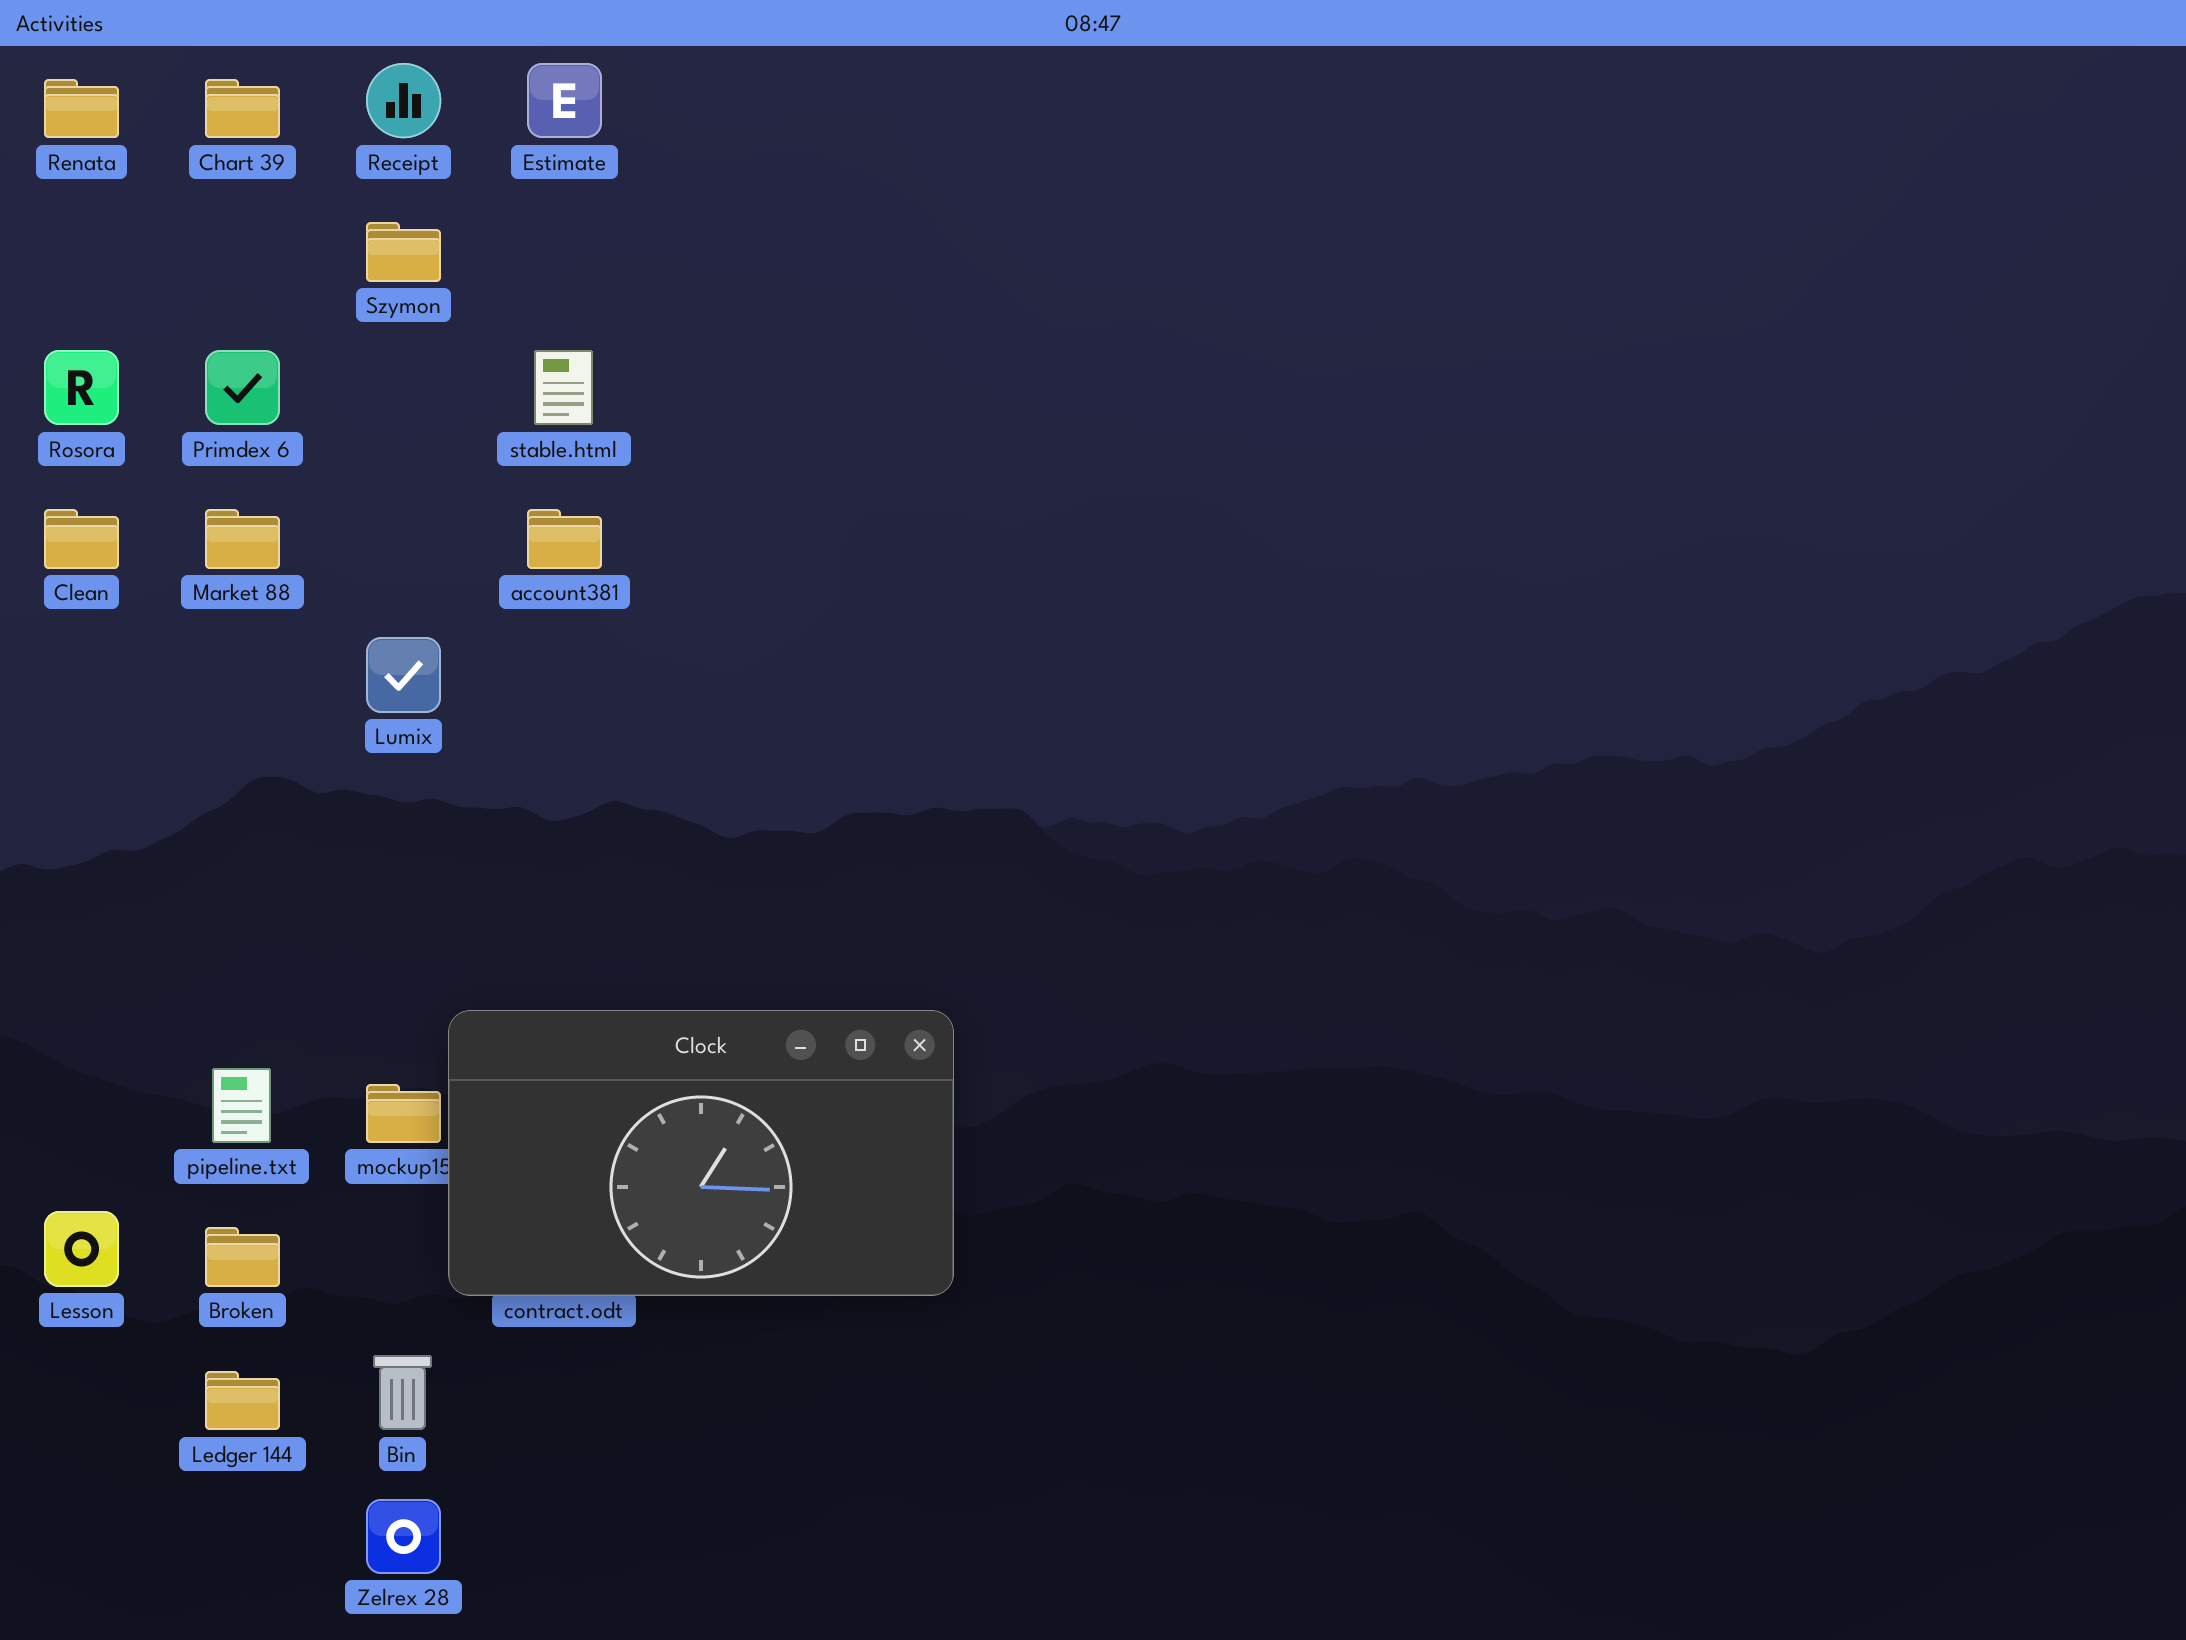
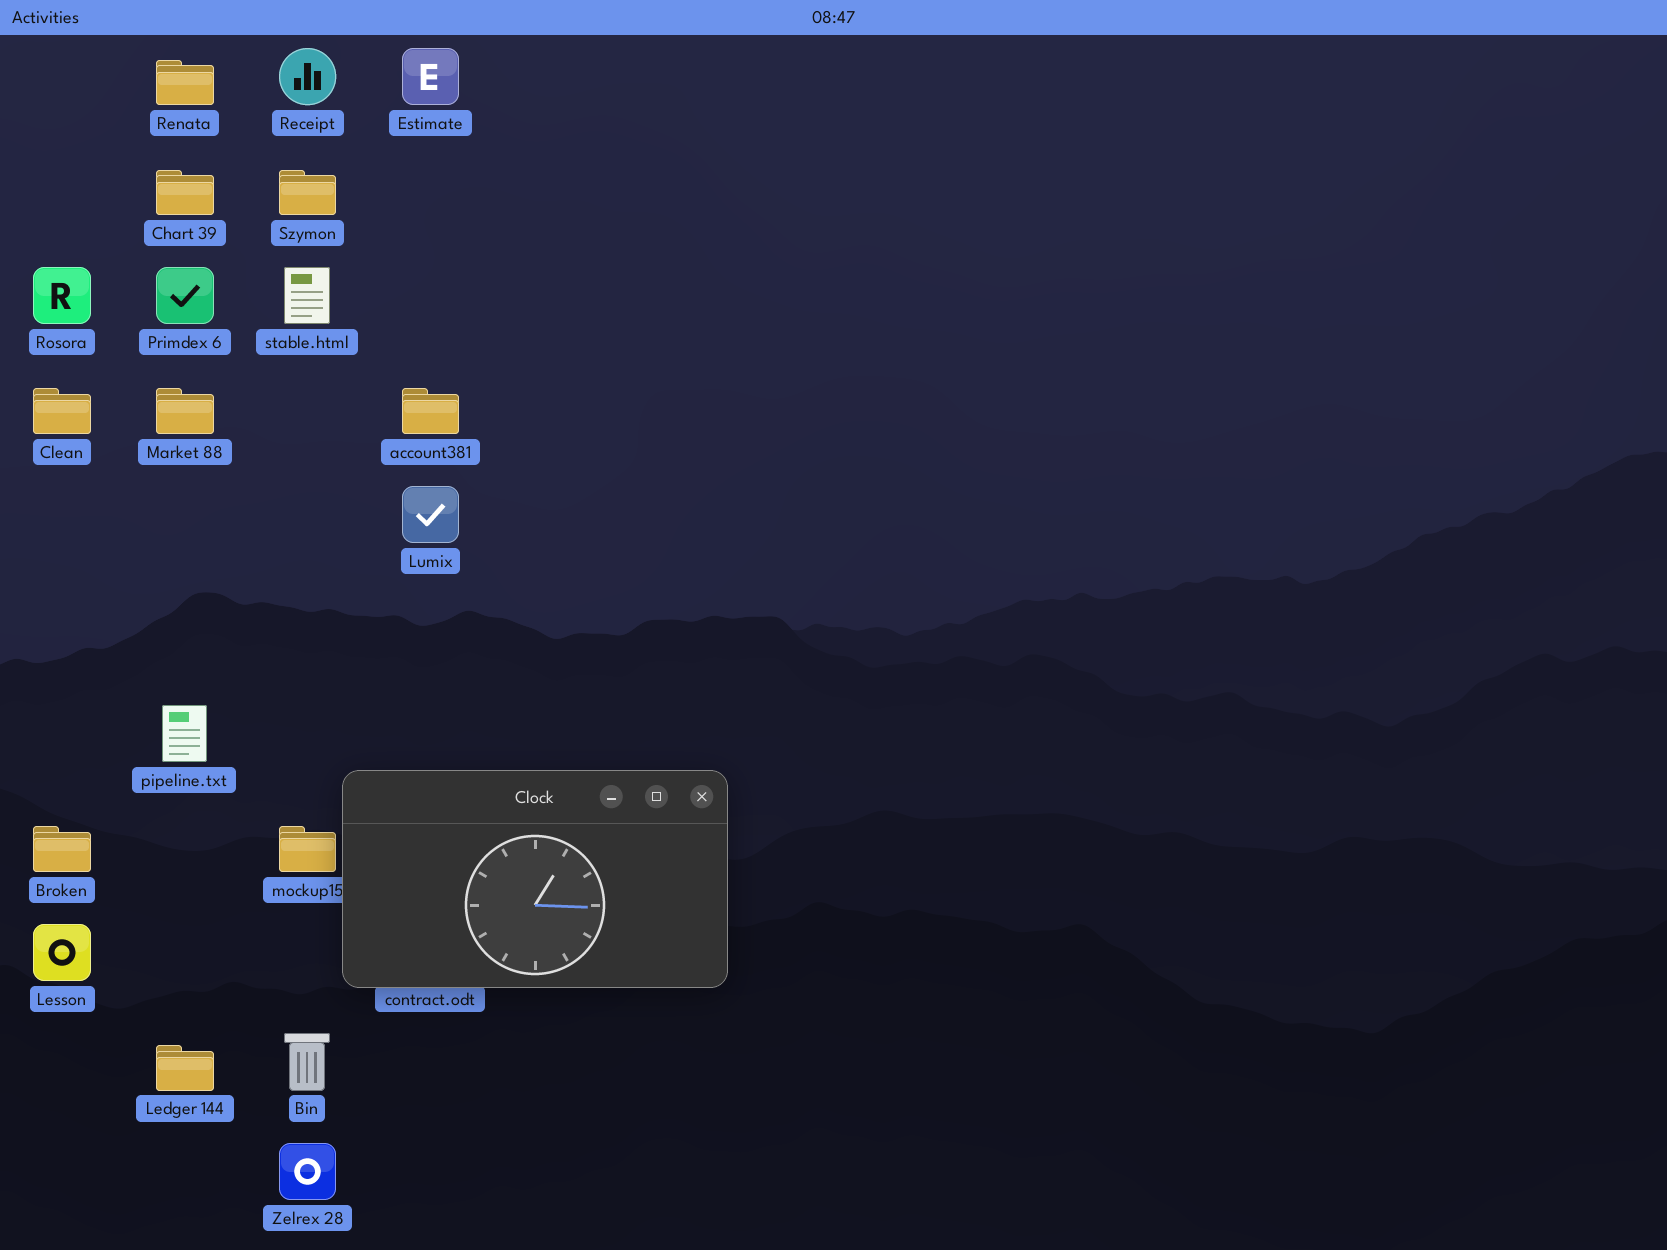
Renata: [44,79,119,138] -> [156,60,214,105], moved
Chart 39: [205,79,280,138] -> [156,170,214,215], moved
stable.html: [534,350,593,425] -> [284,267,330,324], moved
Lumix: [366,637,441,713] -> [402,486,459,543], moved
pipeline.txt: [212,1068,271,1143] -> [162,705,207,762], moved
Broken: [205,1227,280,1287] -> [33,826,91,872], moved

